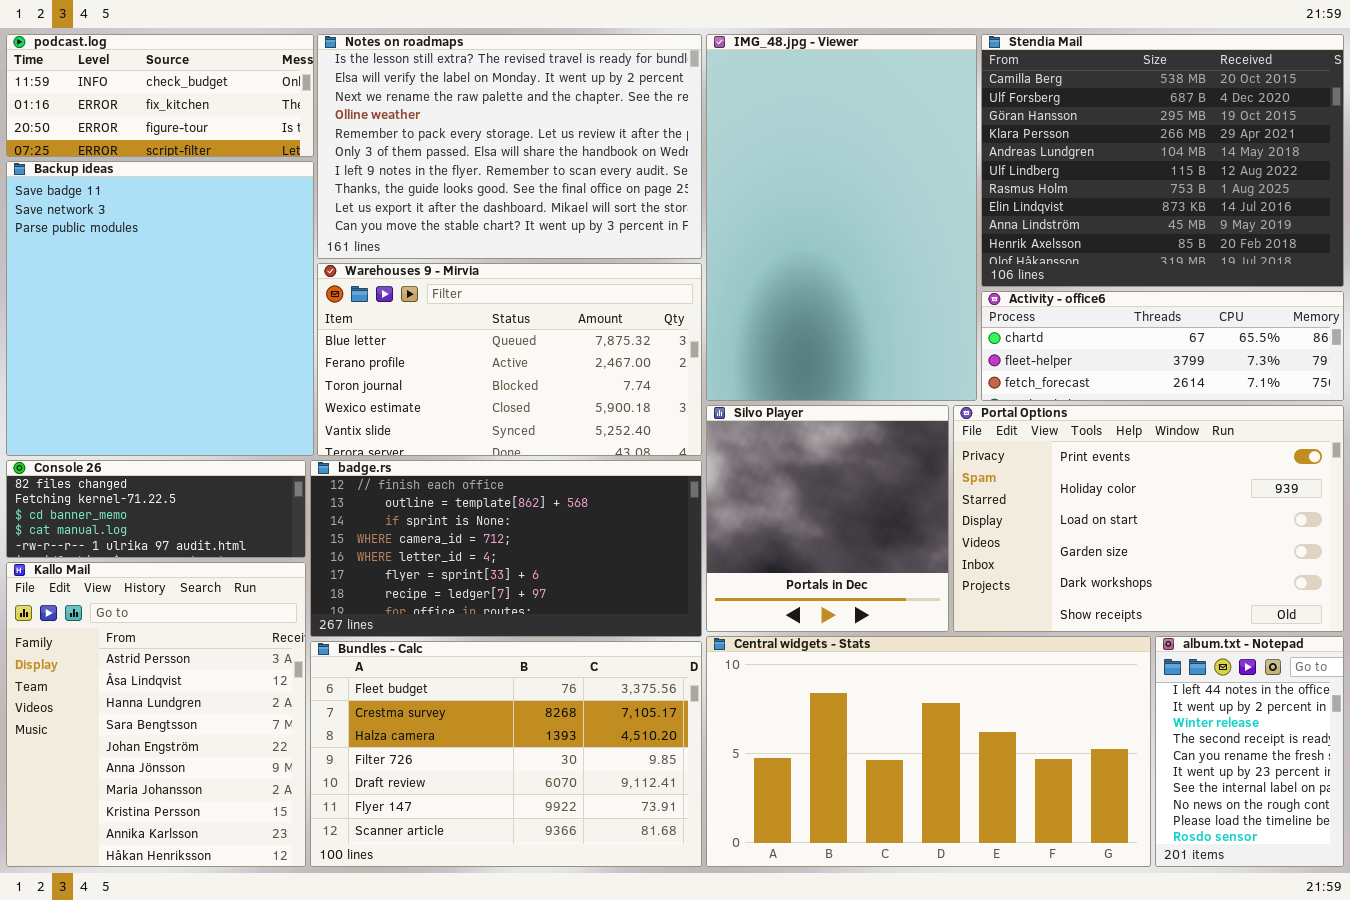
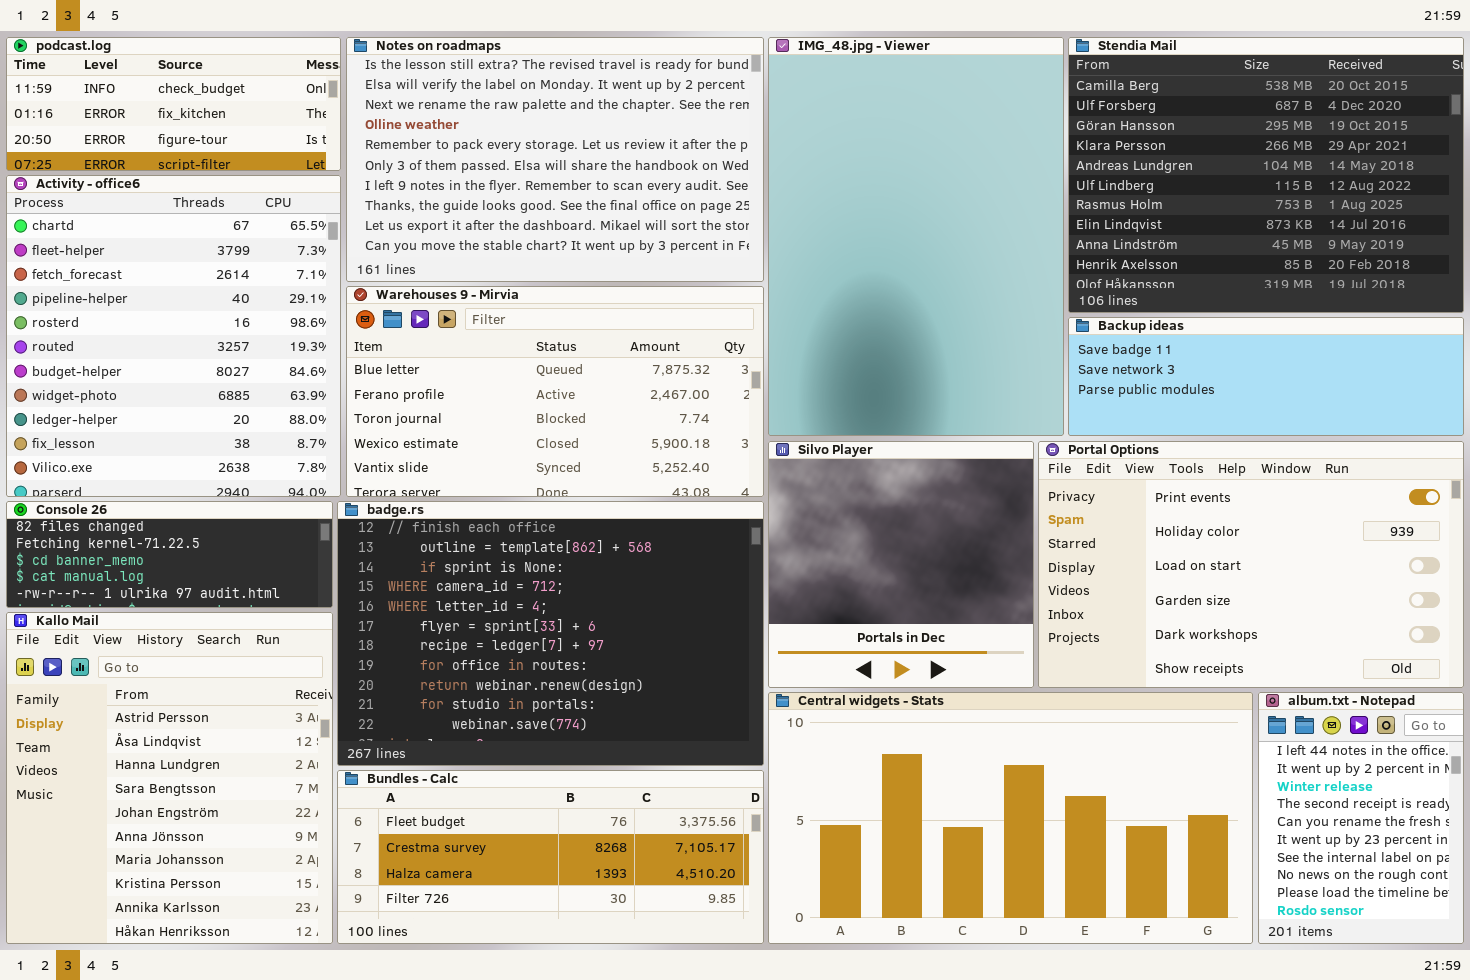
Backup ideas: [6,161,314,456] -> [1068,317,1464,436], moved, resized
Activity - office6: [981,291,1344,401] -> [6,175,341,497], moved, resized
badge.rs: [310,460,702,637] -> [337,501,764,766], resized
Bundles - Calc: [310,641,702,867] -> [337,770,764,944], resized

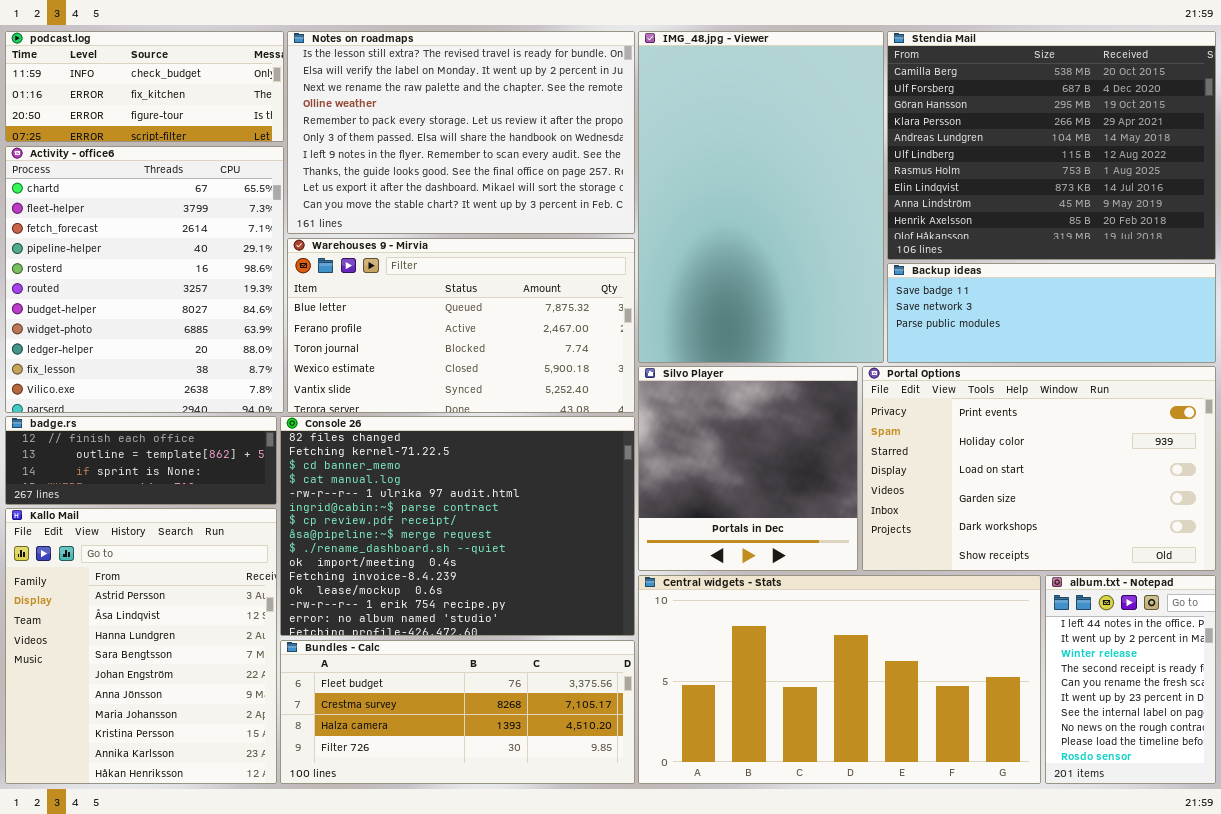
Console 26: [6,501,333,608] -> [280,416,635,636], moved, resized
badge.rs: [337,501,764,766] -> [5,416,277,505], moved, resized

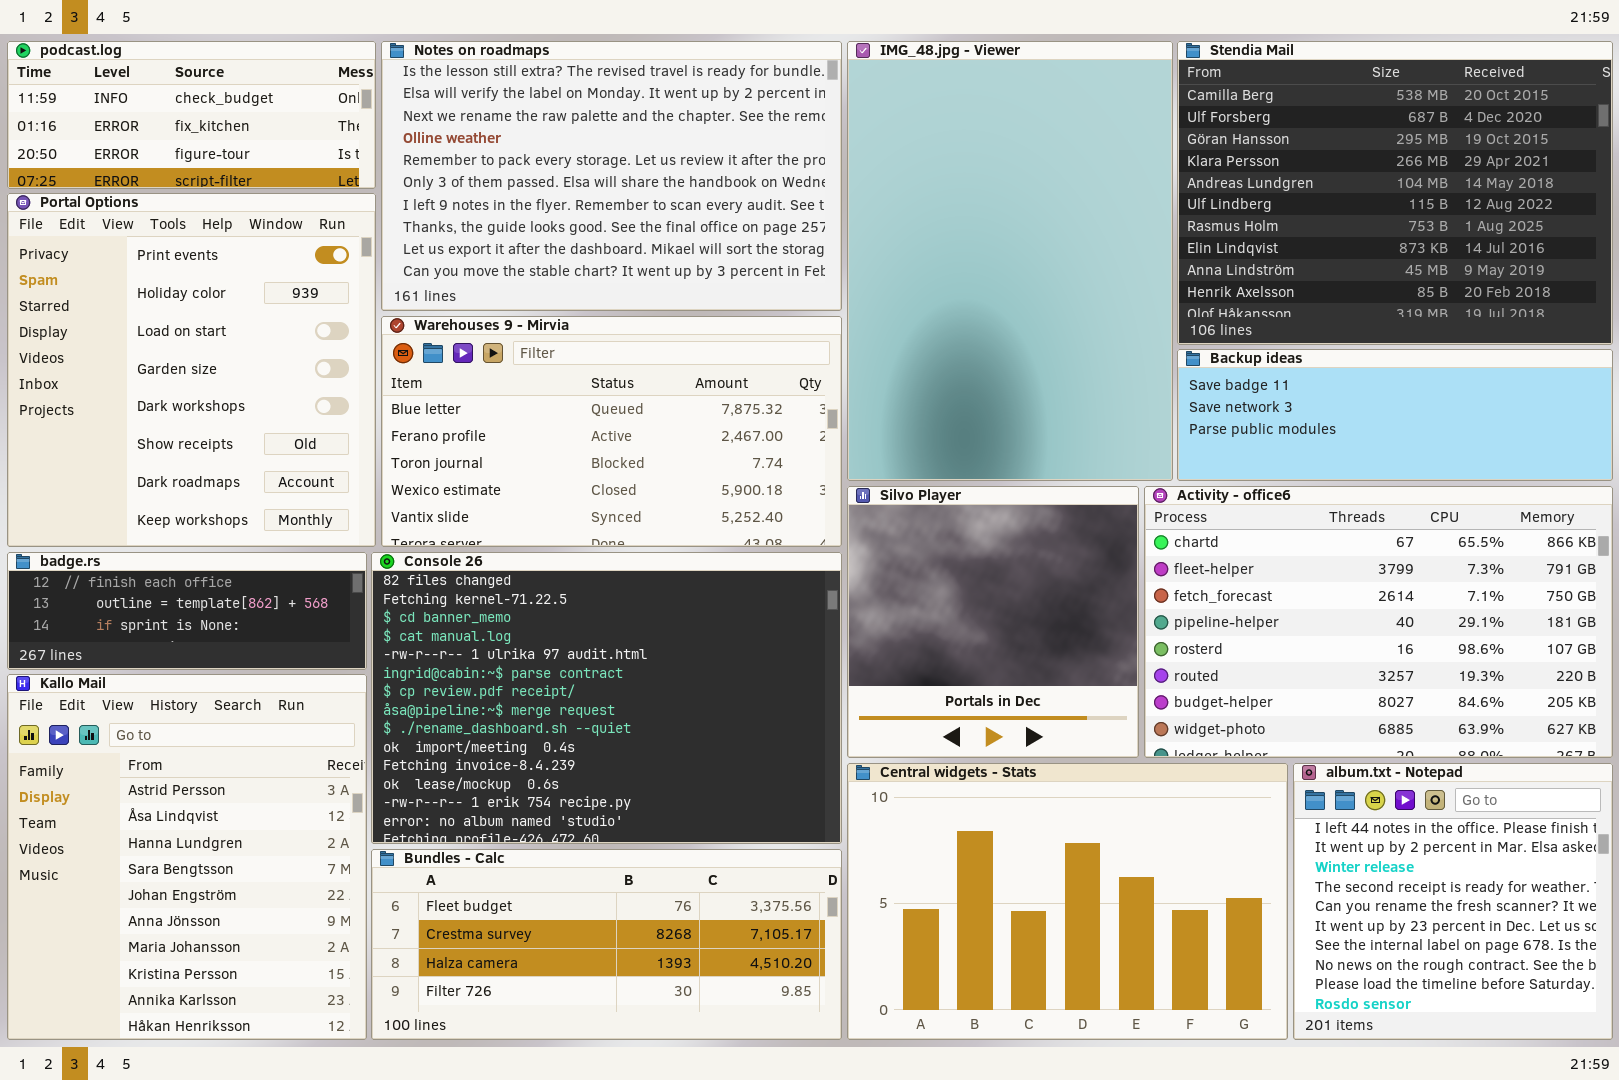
Activity - office6: [5,146,284,413] -> [1144,486,1613,758], moved, resized
Portal Options: [862,366,1216,571] -> [7,193,376,547], moved, resized
Central widgets - Stats: [638,575,1041,784] -> [847,763,1288,1040], resized
album.txt - Notepad: [1045,575,1216,784] -> [1293,763,1613,1040], resized

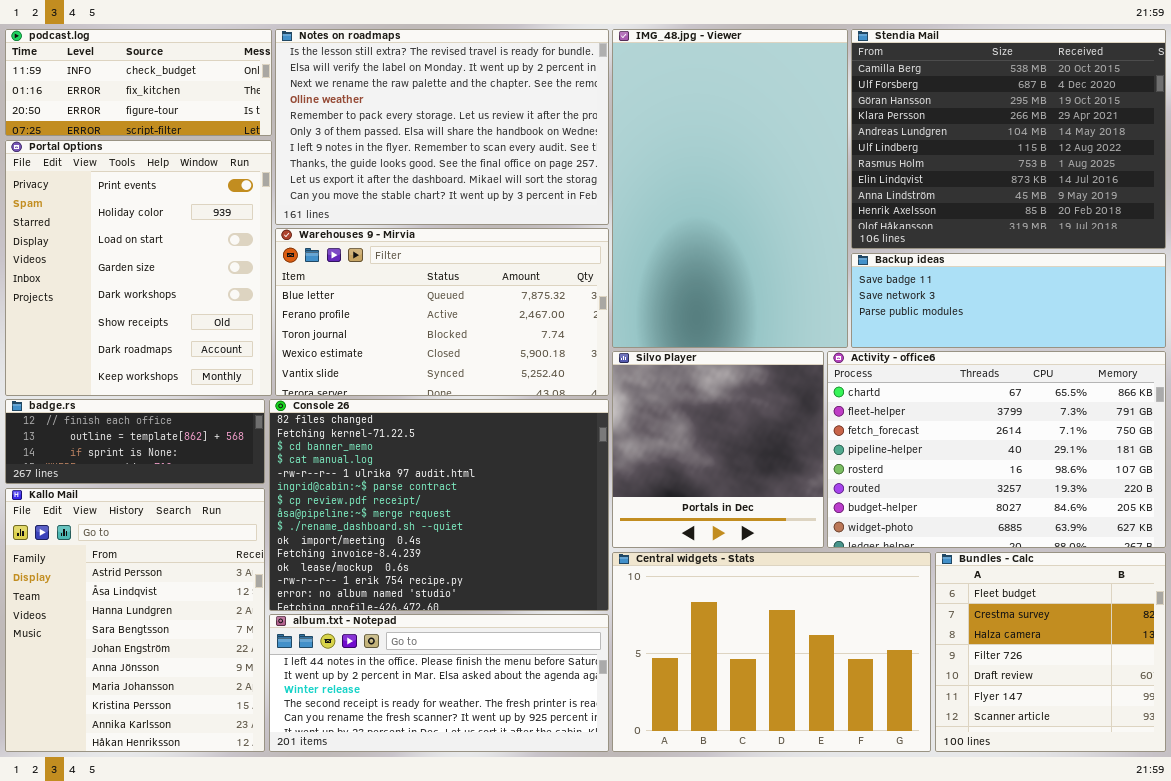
album.txt - Notepad: [1293,763,1613,1040] -> [269,614,609,752], moved, resized
Bundles - Calc: [371,849,842,1040] -> [935,552,1166,752], moved, resized

